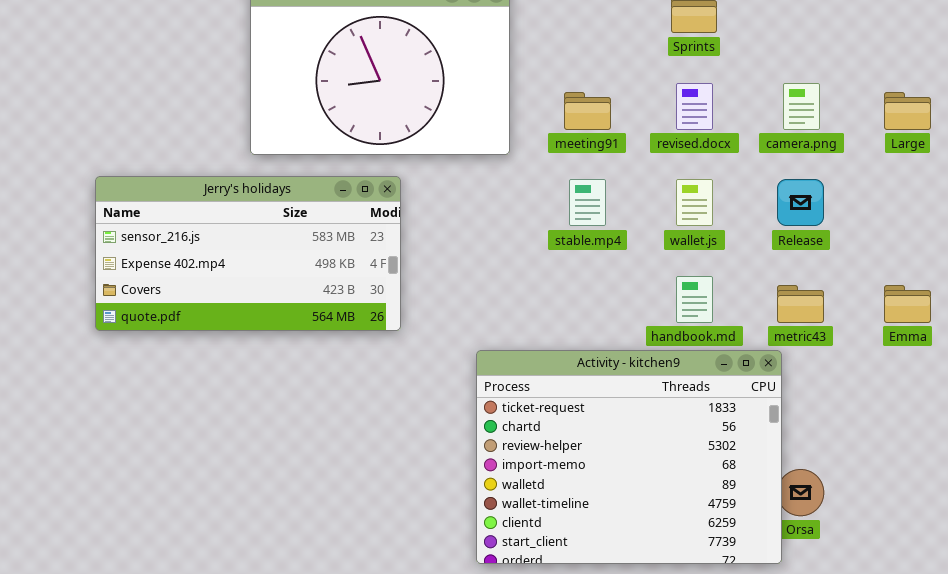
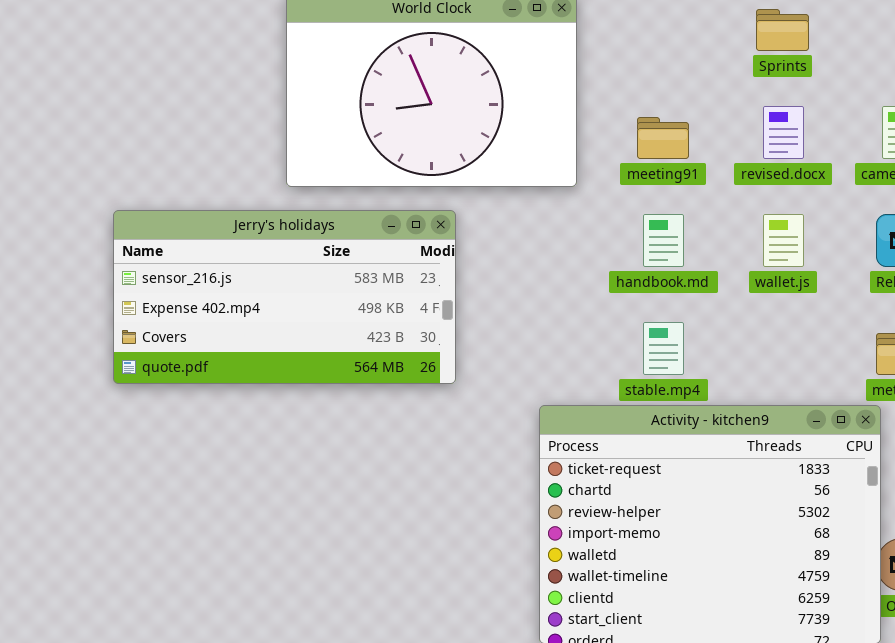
stable.mp4: [569,179,606,226] -> [643,322,684,375], moved
handbook.md: [676,276,713,323] -> [643,214,684,267], moved

